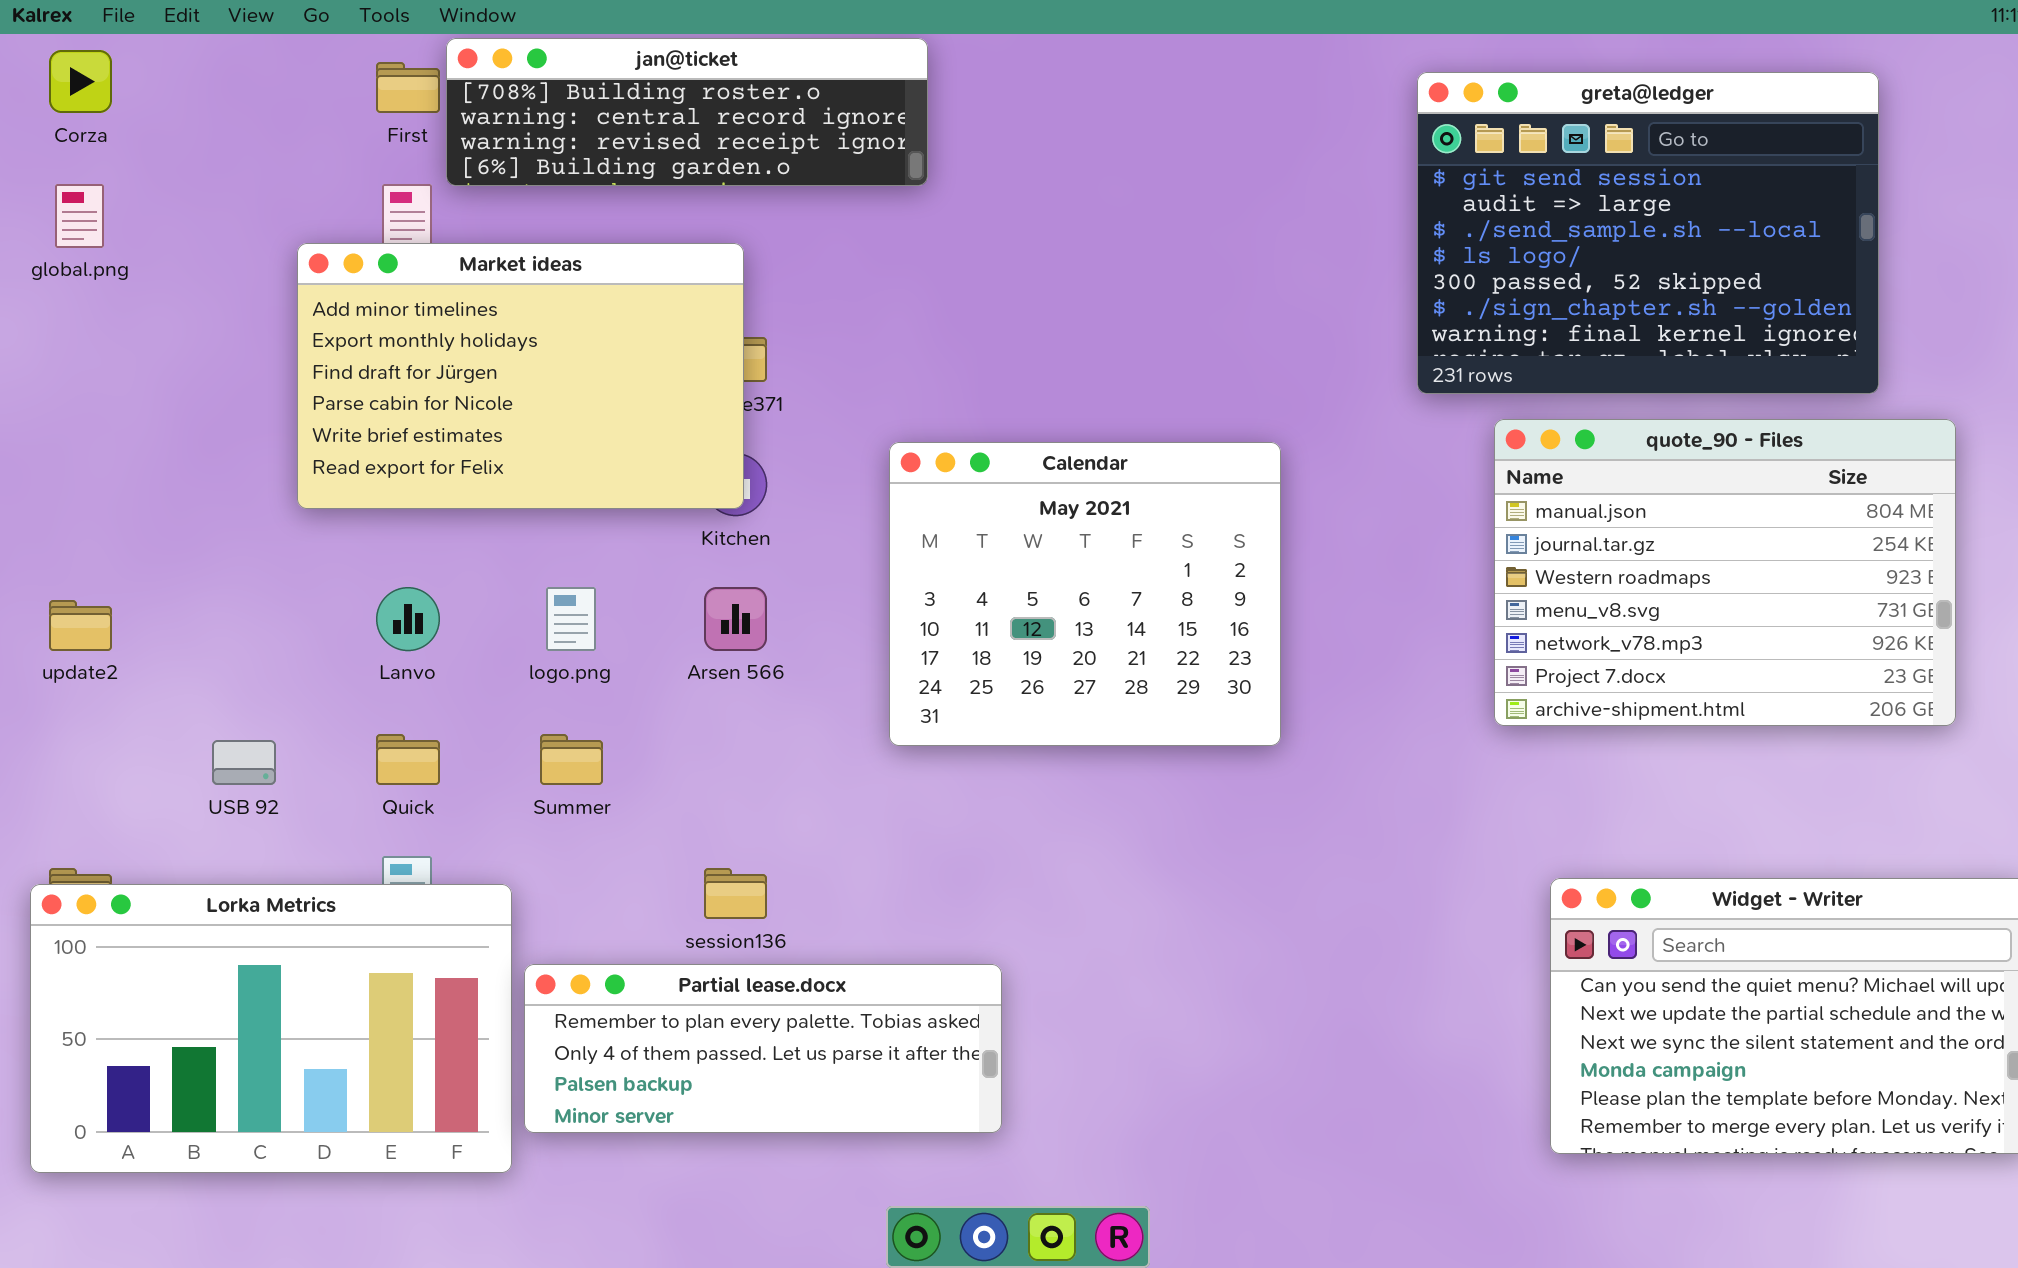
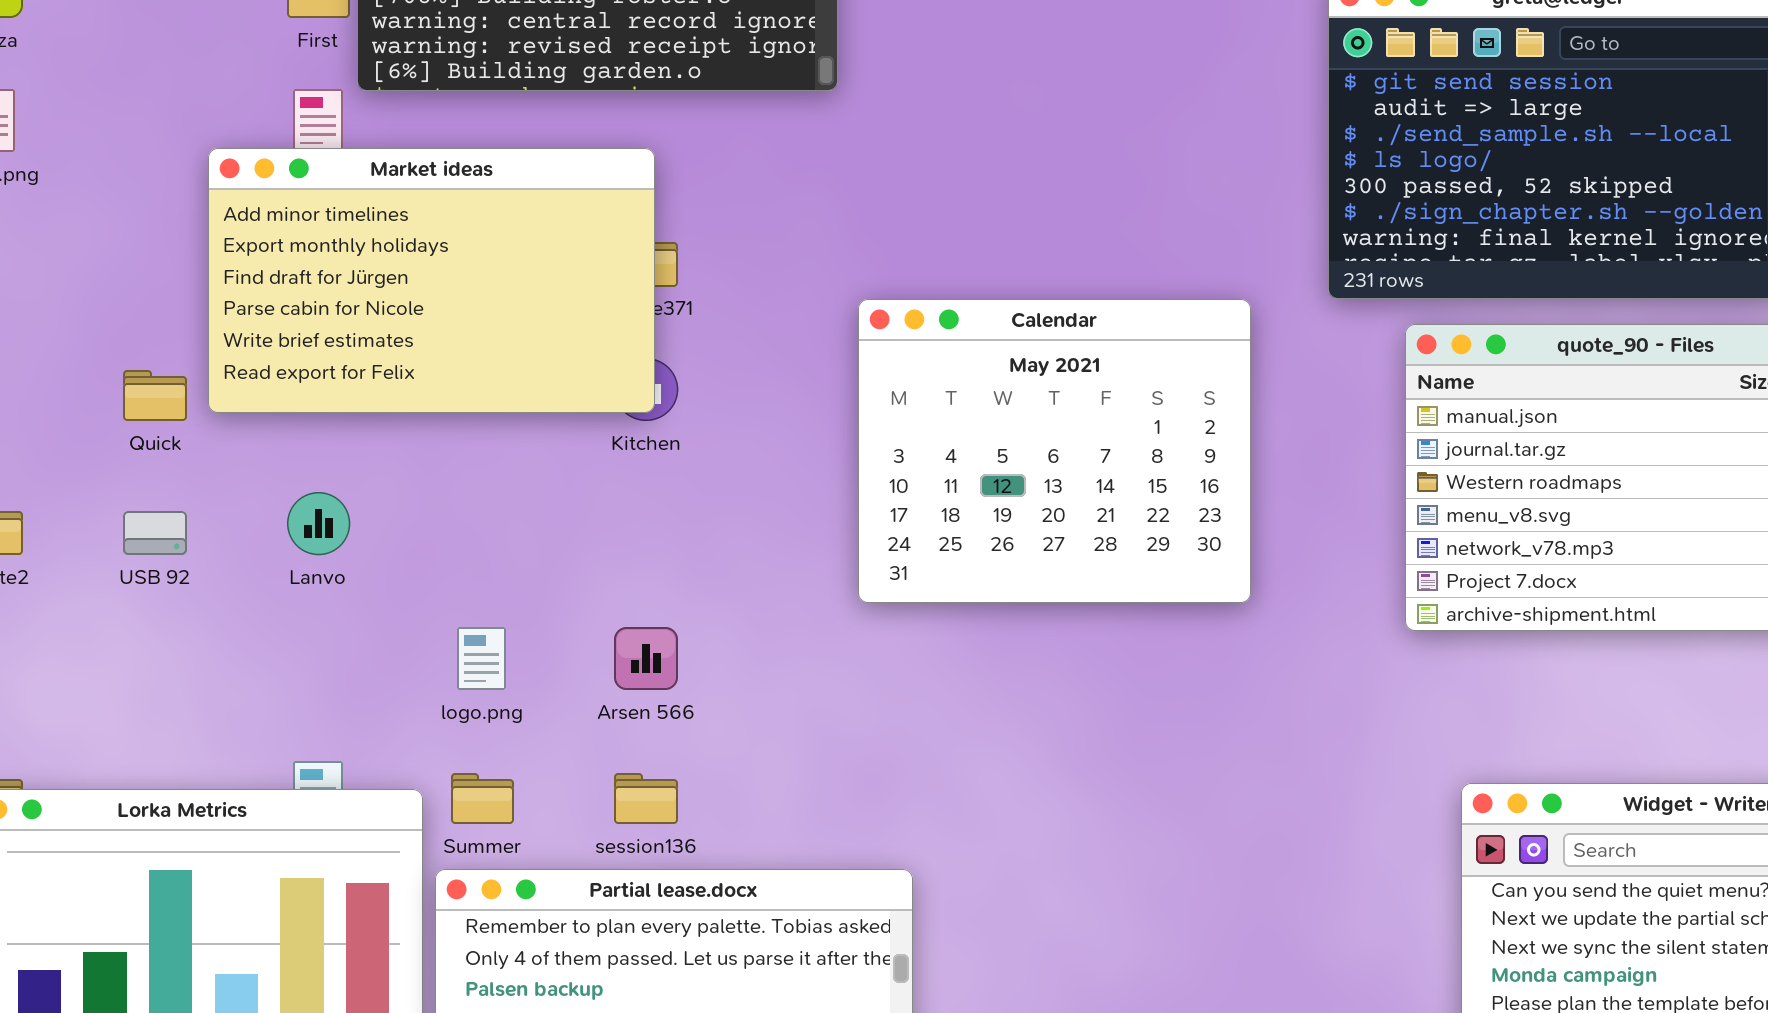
Calendar: [889,442,1281,746] -> [858,299,1251,603], moved
logo.png: [546,587,596,651] -> [457,627,506,690], moved
Arsen 566: [704,587,767,651] -> [614,627,678,690], moved
Quick: [376,734,440,785] -> [123,370,187,421], moved
Summer: [540,734,603,785] -> [451,773,514,824], moved
USB 92: [212,740,276,785] -> [123,511,187,555], moved

